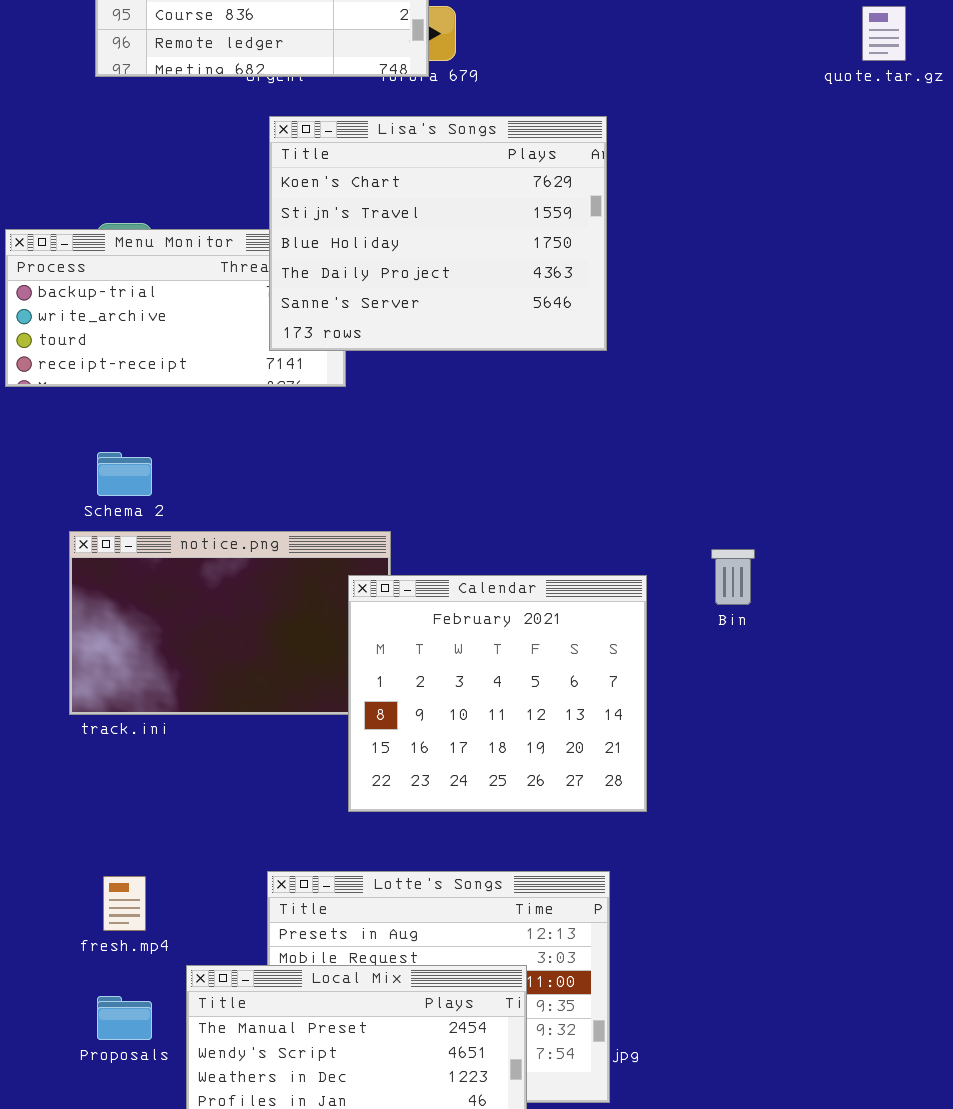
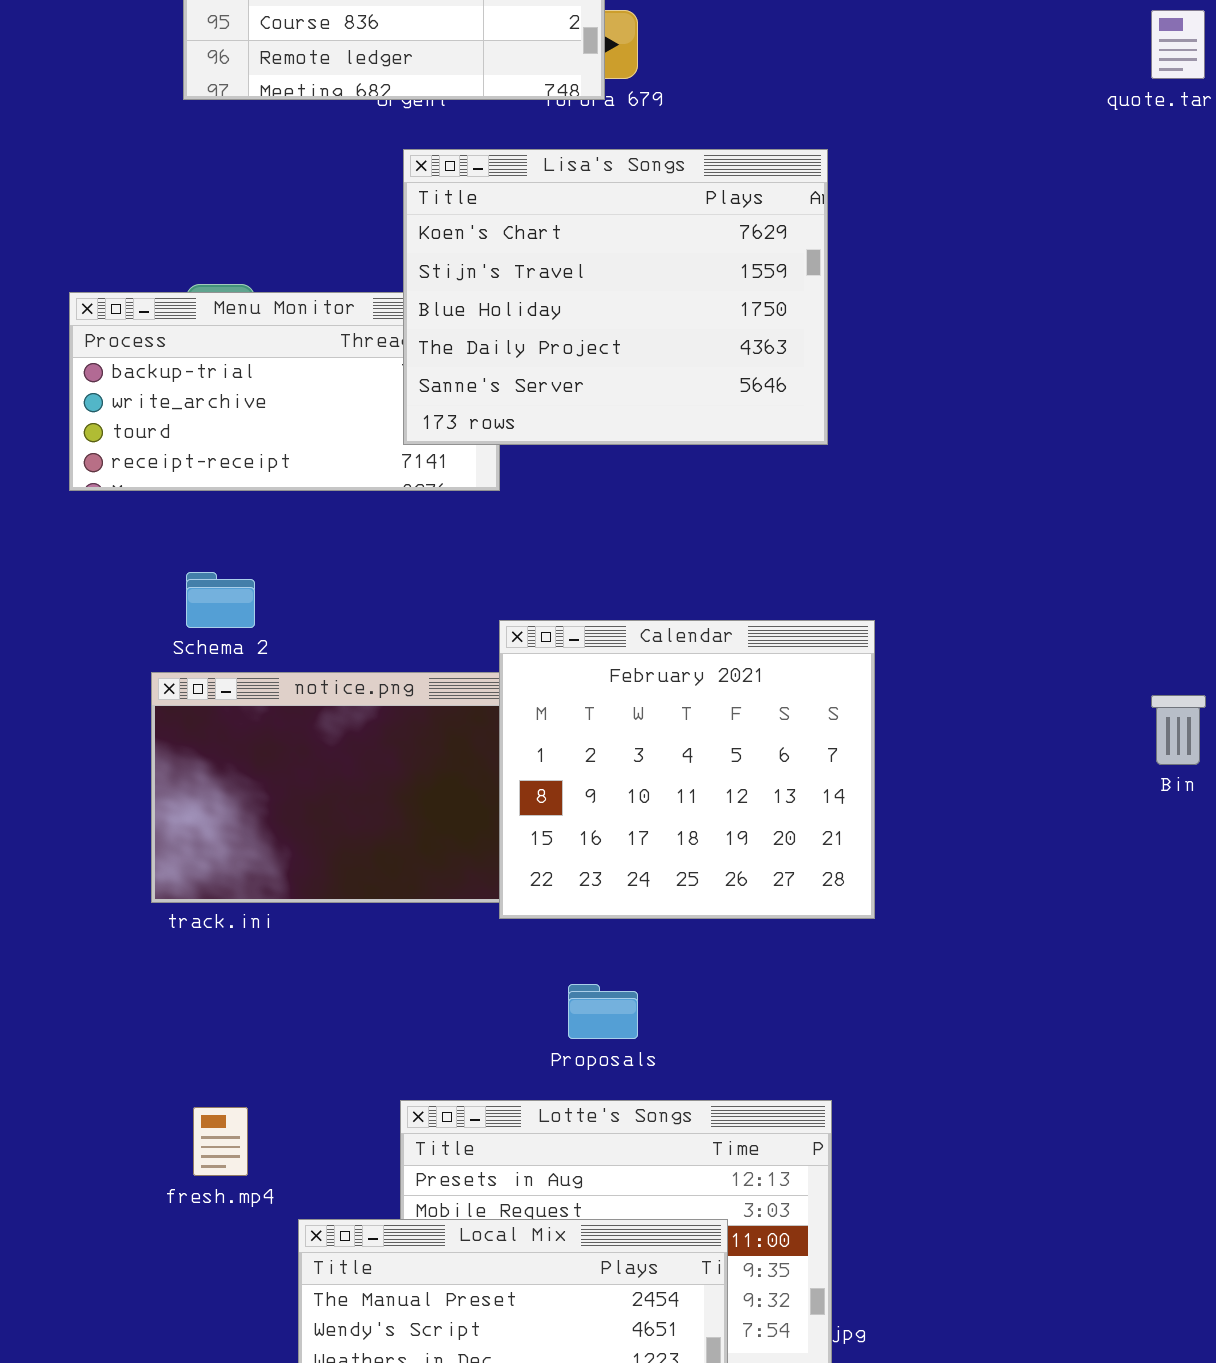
Bin: [711,549,755,605] -> [1151,695,1206,765], moved
Calendar: [348,575,647,812] -> [499,620,875,919], moved
Proposals: [97,996,152,1040] -> [568,984,638,1039], moved

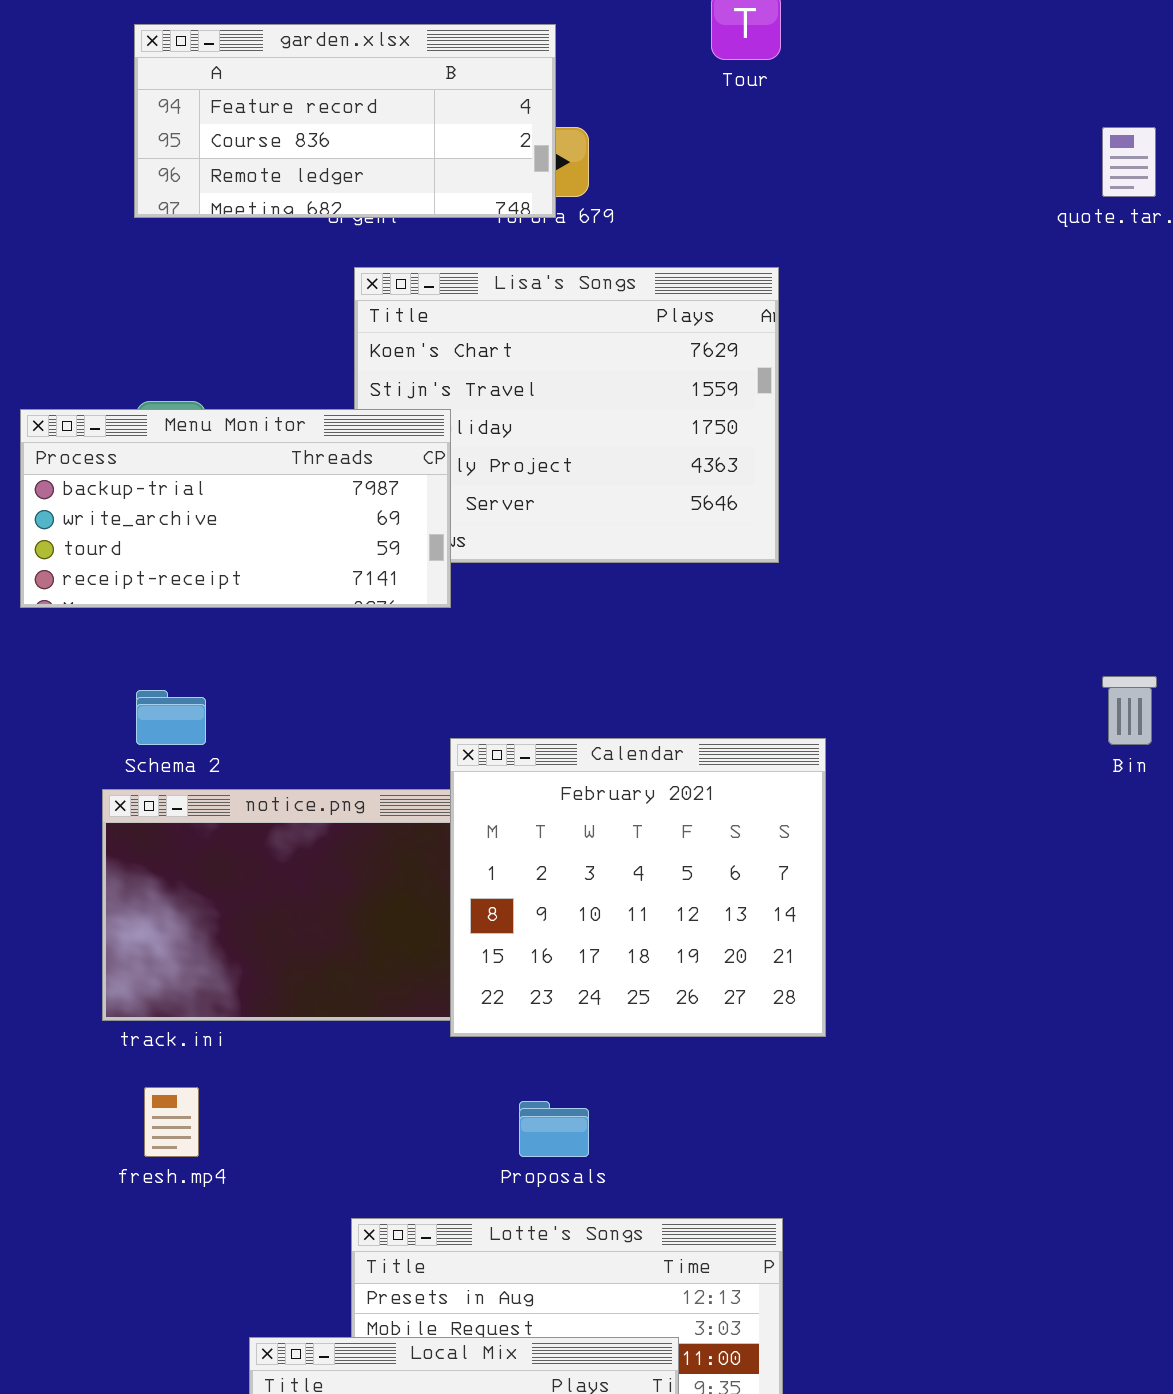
Menu Monitor: [69,292,500,491] -> [20,409,451,608], raised
Bin: [1151,695,1206,765] -> [1102,676,1157,745], moved
fresh.mp4: [193,1107,248,1176] -> [144,1087,199,1157], moved

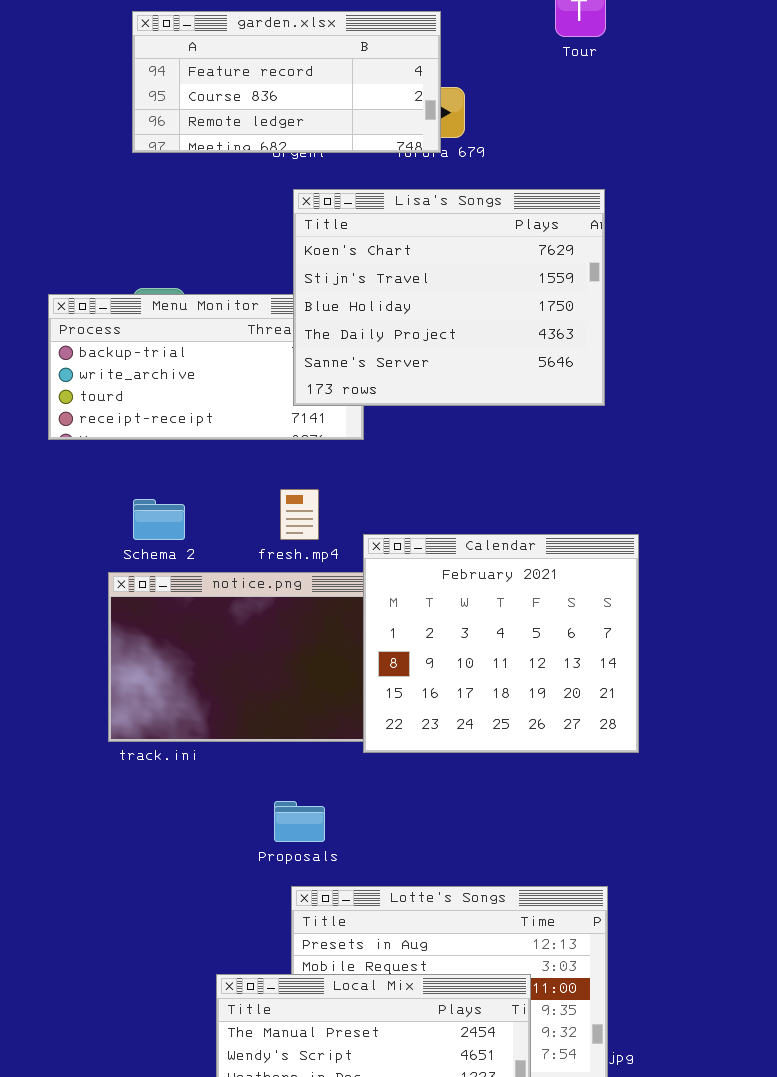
Lisa's Songs: [354,267,779,563] -> [293,189,605,406], raised
fresh.mp4: [144,1087,199,1157] -> [280,489,319,540], moved
Proposals: [519,1101,589,1157] -> [274,801,325,842], moved

